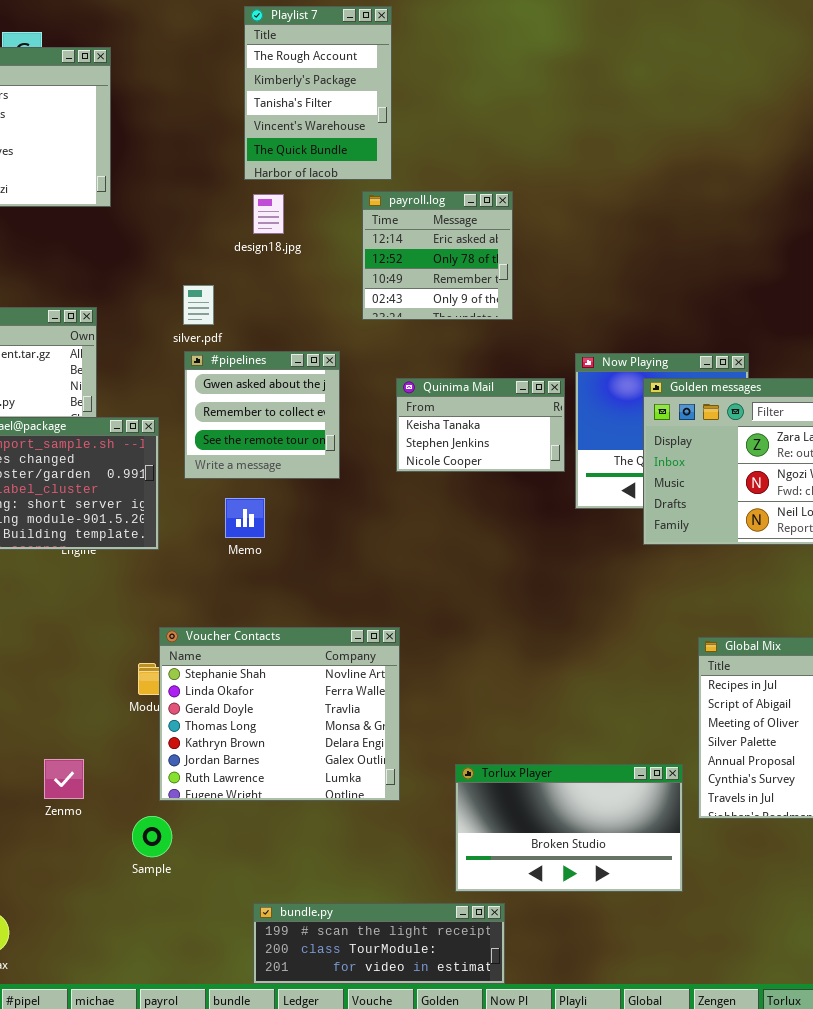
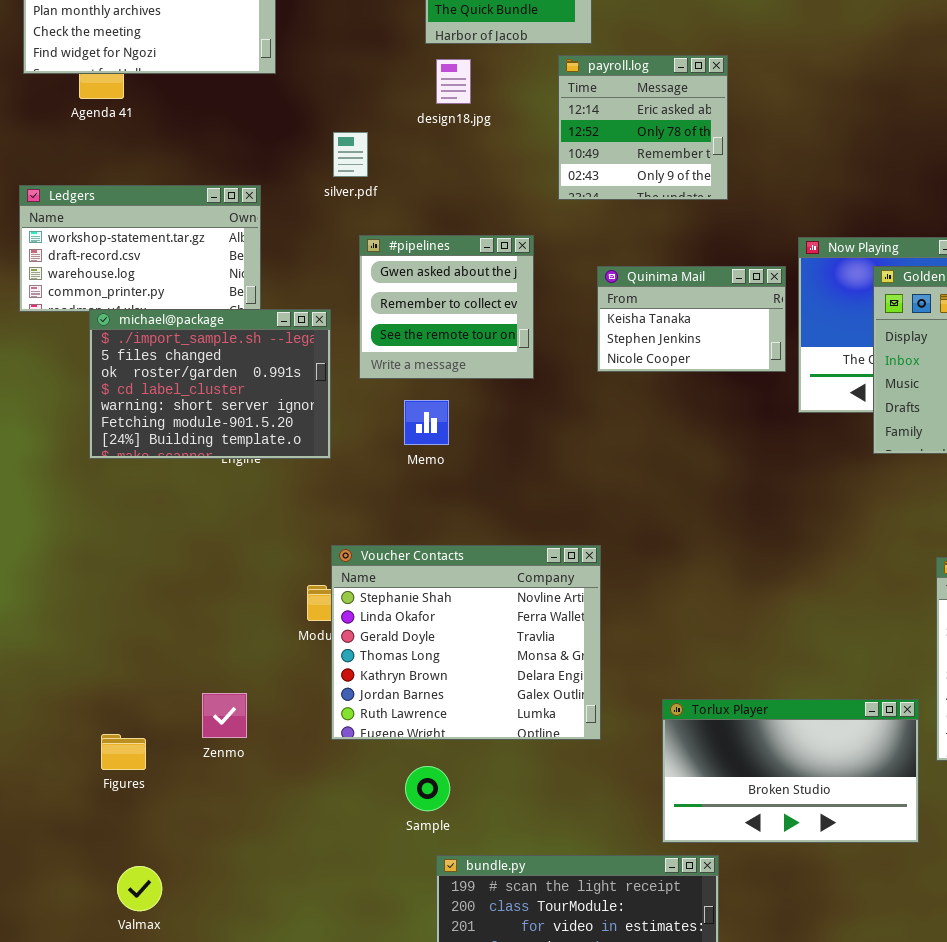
silver.pdf: [183,285,214,325] -> [333,132,368,177], moved
Sample: [132,816,172,857] -> [405,766,450,811], moved

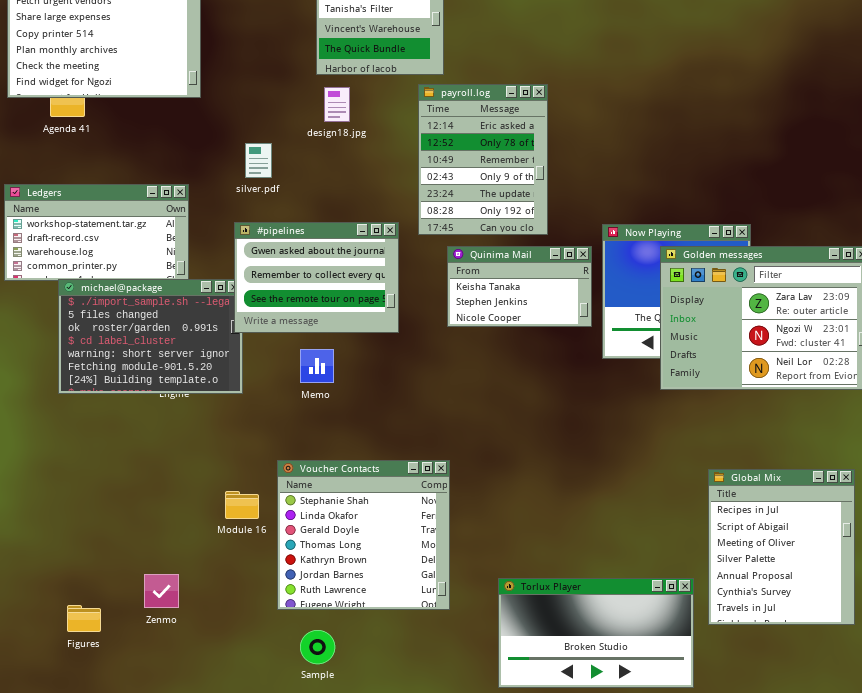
payroll.log: [558,55,728,200] -> [418,84,548,235], resized
#pipelines: [359,235,534,379] -> [234,222,399,333], resized
Voucher Contacts: [331,545,601,740] -> [277,460,450,610], resized

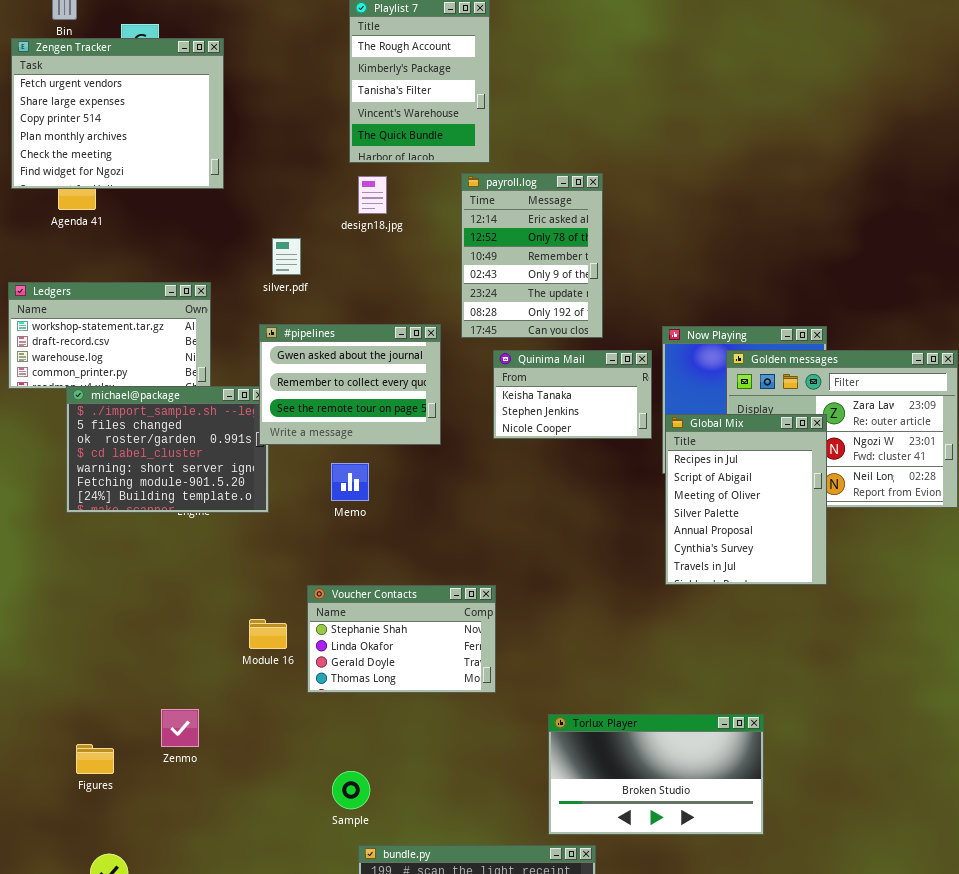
Voucher Contacts: [277,460,450,610] -> [307,585,496,693], resized
Global Mix: [708,469,855,625] -> [665,414,827,585], moved

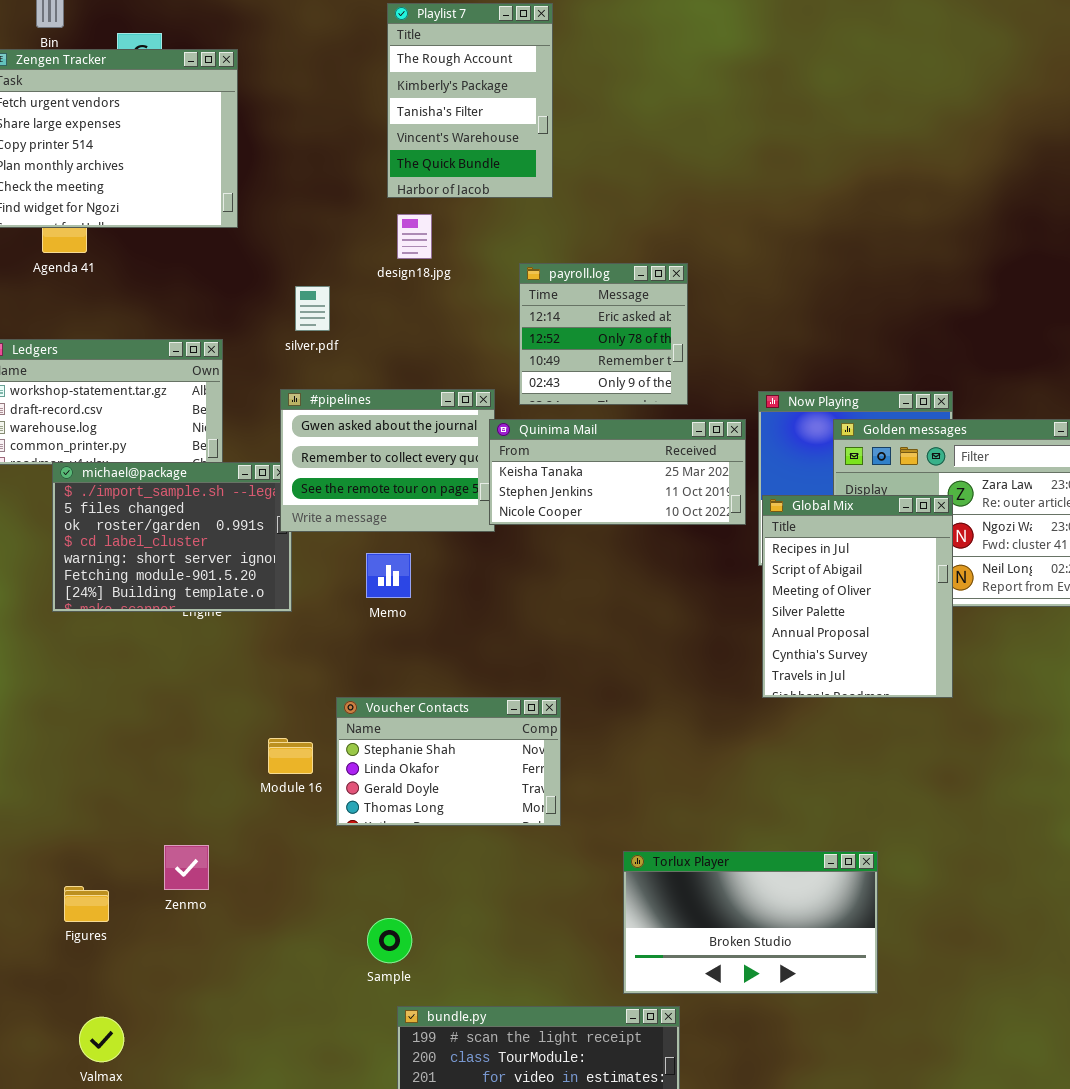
payroll.log: [461,173,603,338] -> [519,263,688,405], resized
Quinima Mail: [493,350,652,439] -> [489,419,746,525], resized

